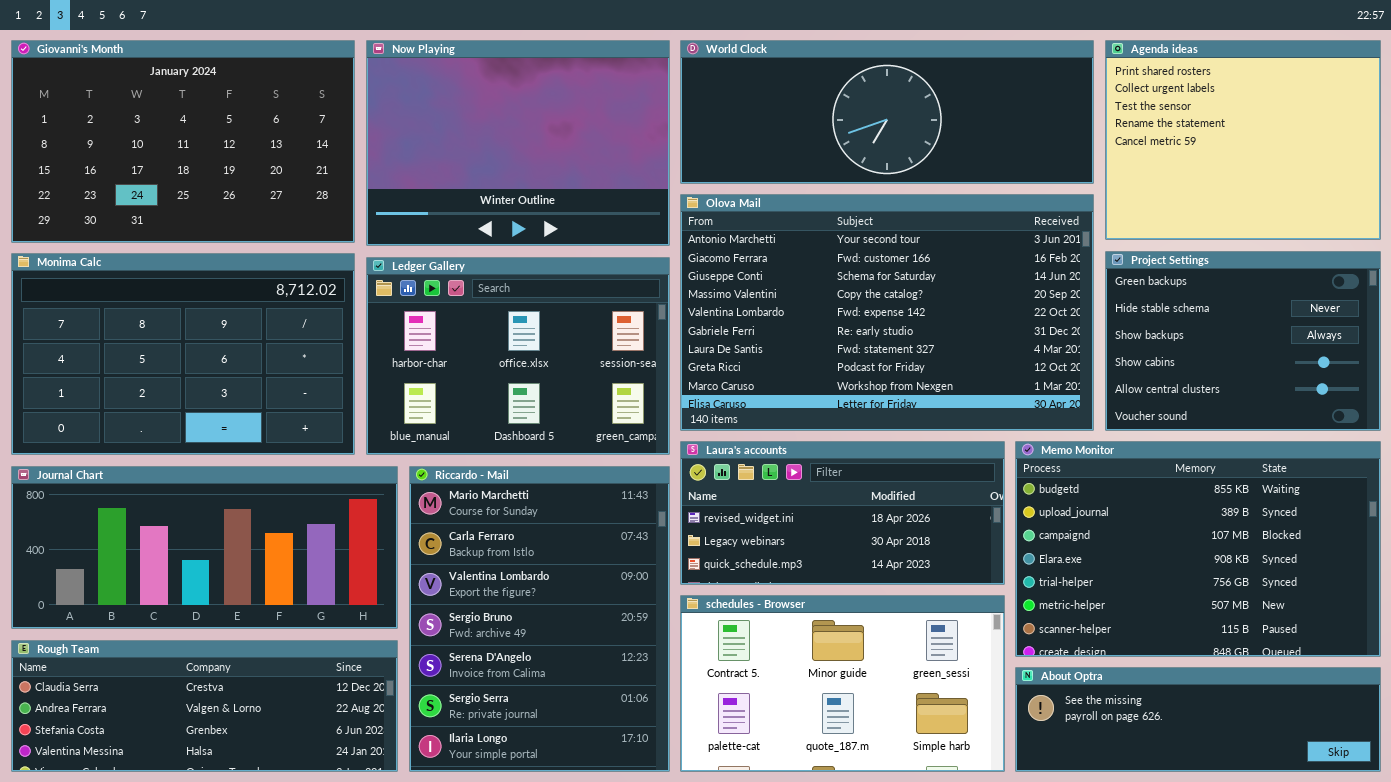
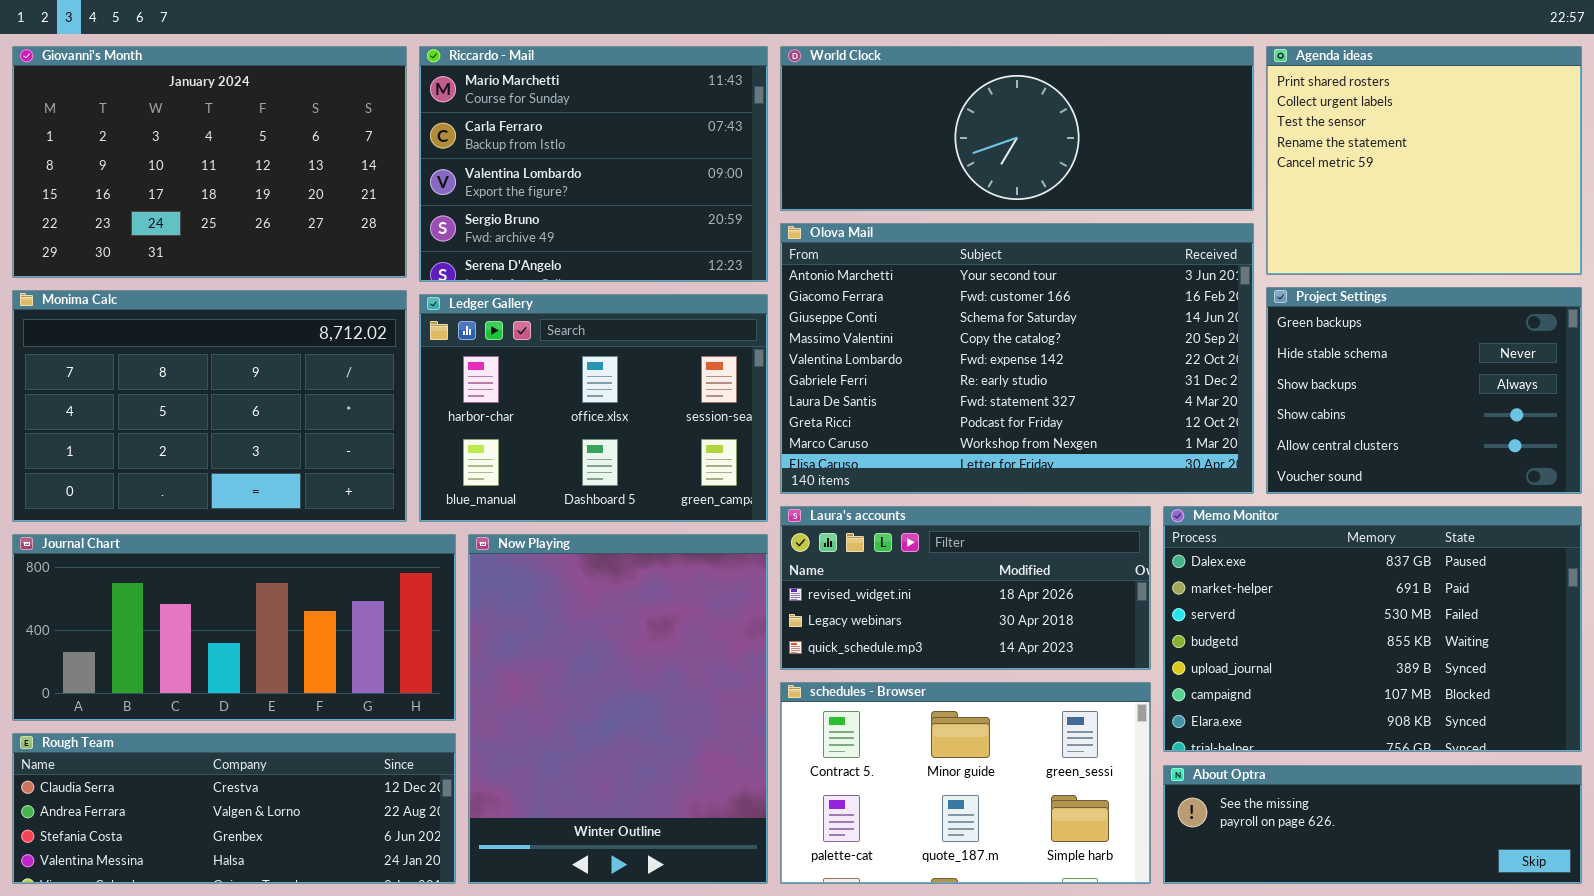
Now Playing: [366,40,670,246] -> [468,534,768,884], moved, resized
Memo Monitor: [1015,441,1381,657] -> [1163,506,1582,752], scrolled up 3 rows
Riccardo - Mail: [409,466,670,772] -> [419,46,768,282], moved, resized

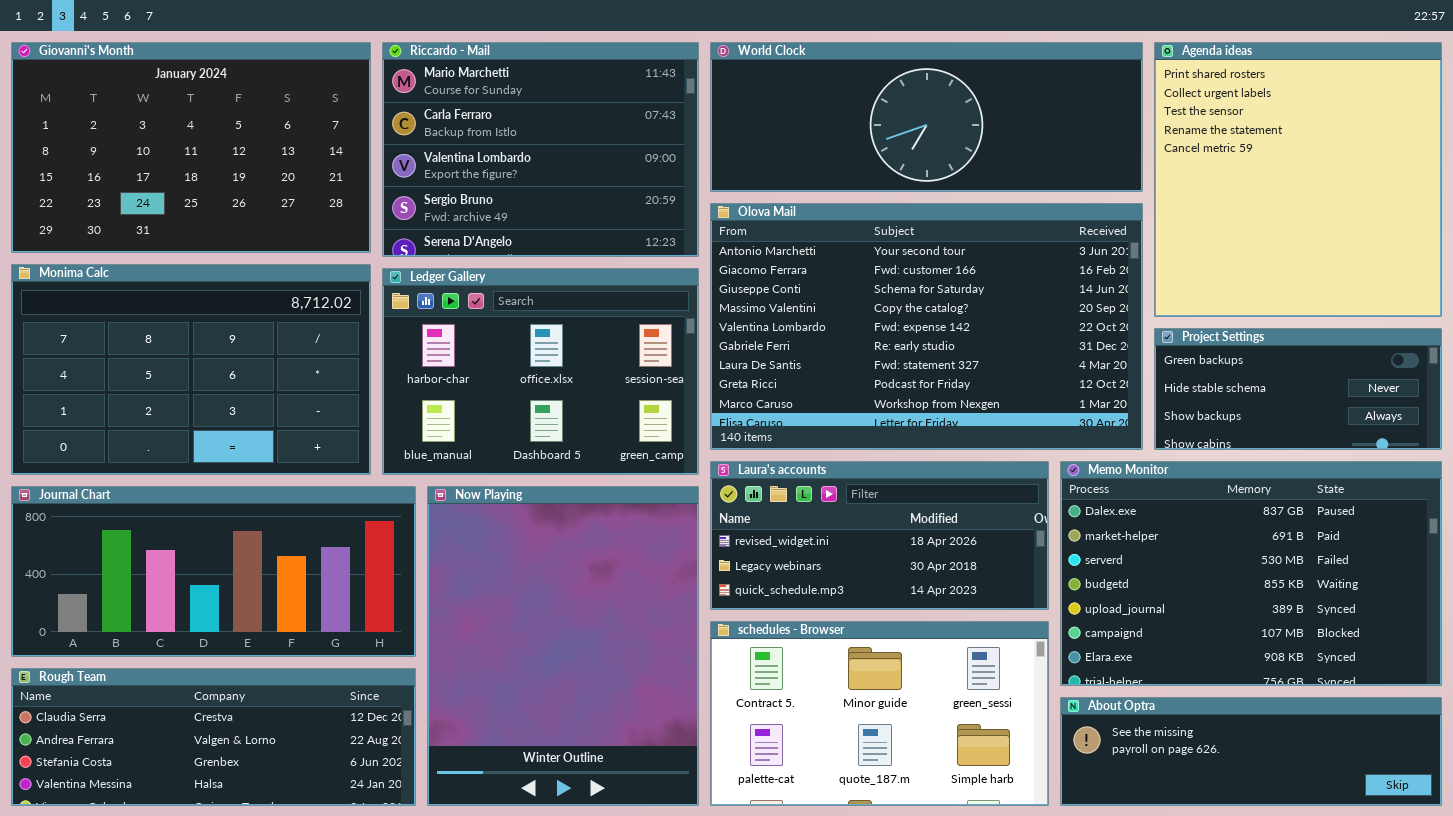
Agenda ideas: [1266,46,1582,275] -> [1154,42,1442,317], resized
Project Settings: [1266,287,1582,494] -> [1154,328,1442,450], resized

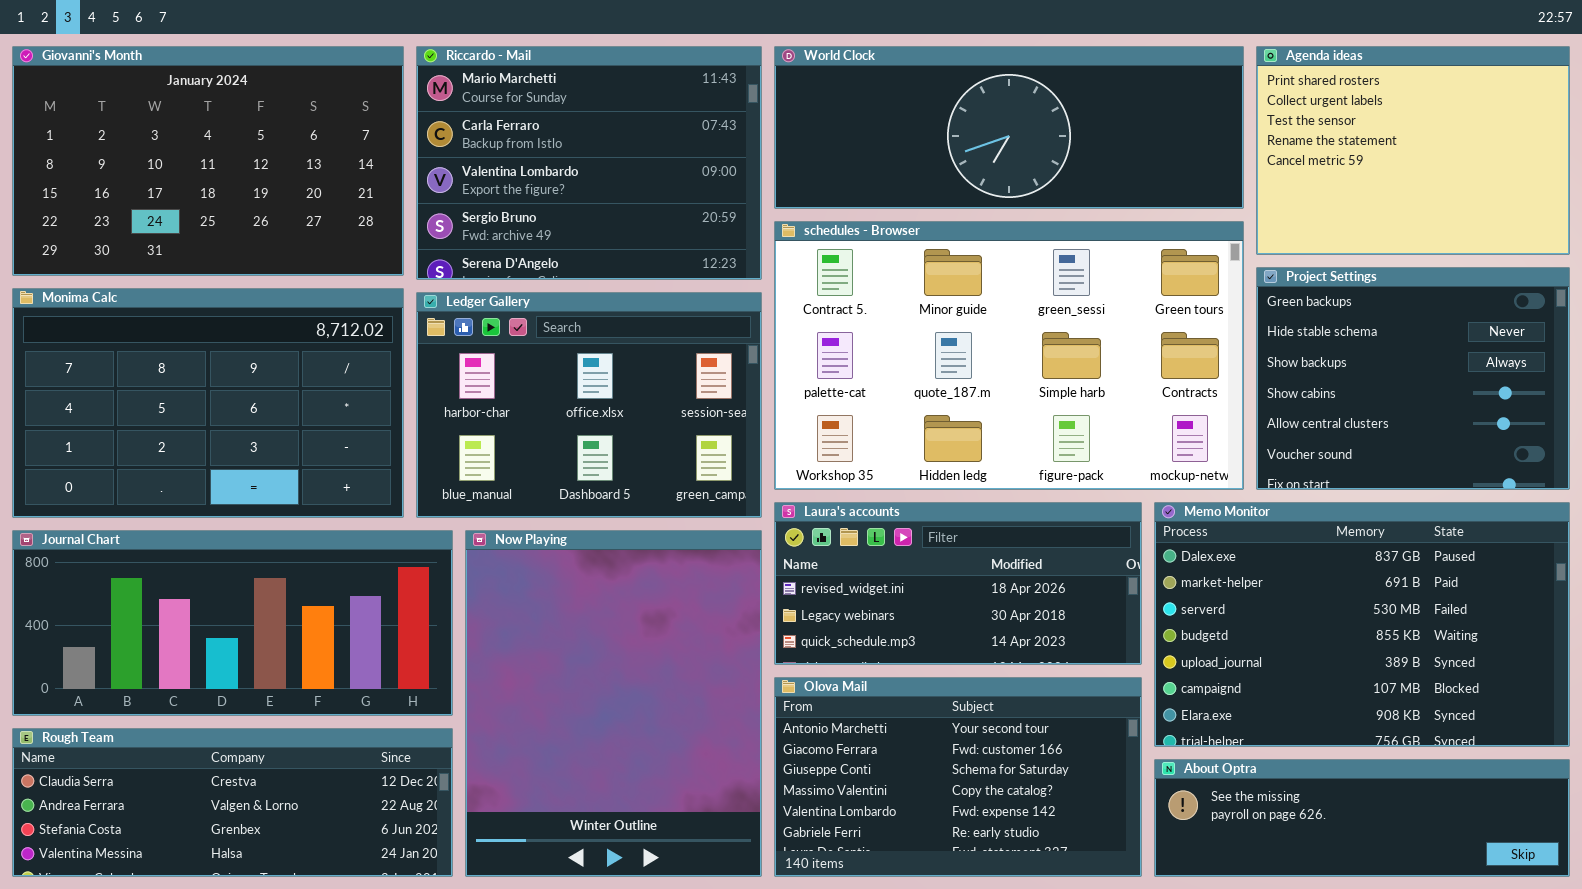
Agenda ideas: [1154,42,1442,317] -> [1256,46,1570,255], resized
Olova Mail: [710,203,1143,450] -> [774,677,1142,877], moved, resized
Project Settings: [1154,328,1442,450] -> [1256,267,1570,490], resized
schedules - Browser: [710,621,1049,806] -> [774,221,1244,490], moved, resized

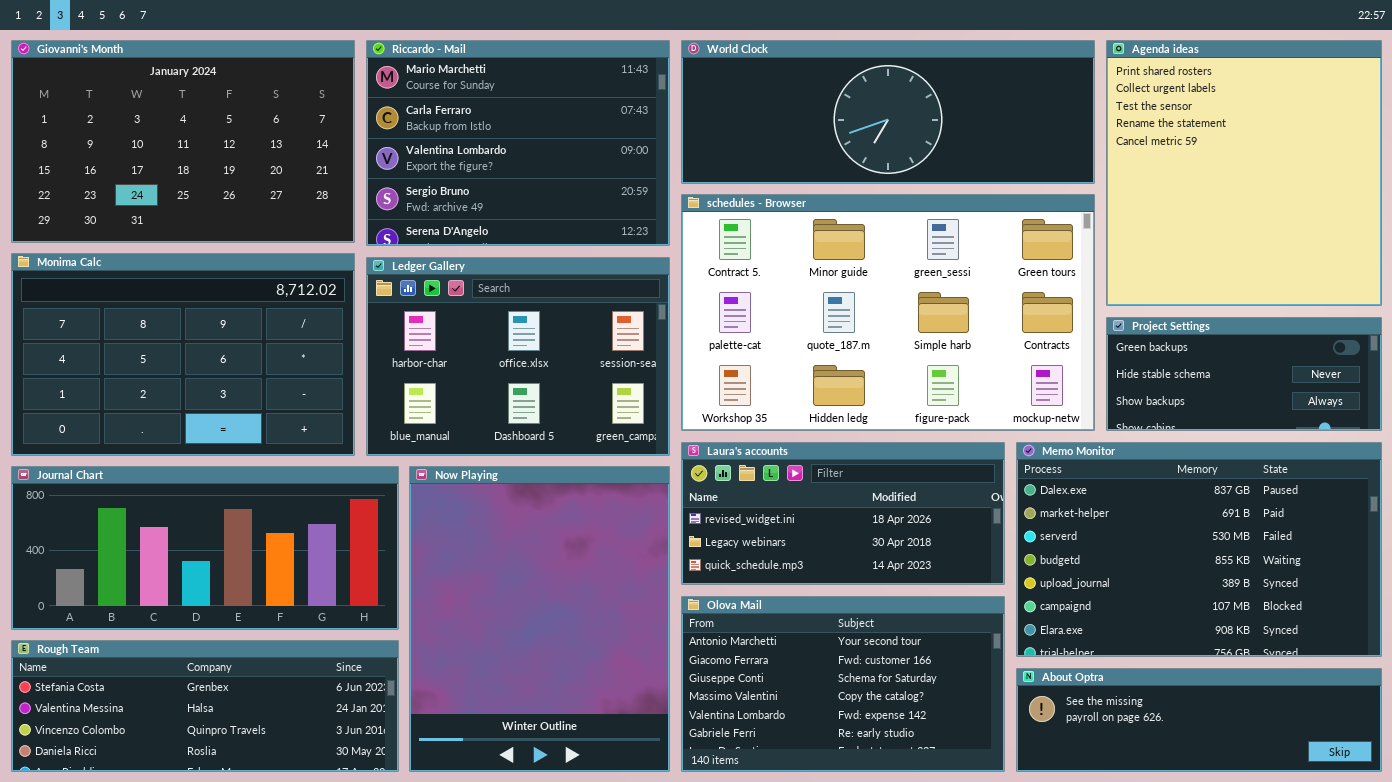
Agenda ideas: [1256,46,1570,255] -> [1106,40,1382,306], resized
Project Settings: [1256,267,1570,490] -> [1106,317,1382,431], resized
Rough Team: [12,728,453,877] -> [11,640,399,772], scrolled down 2 rows

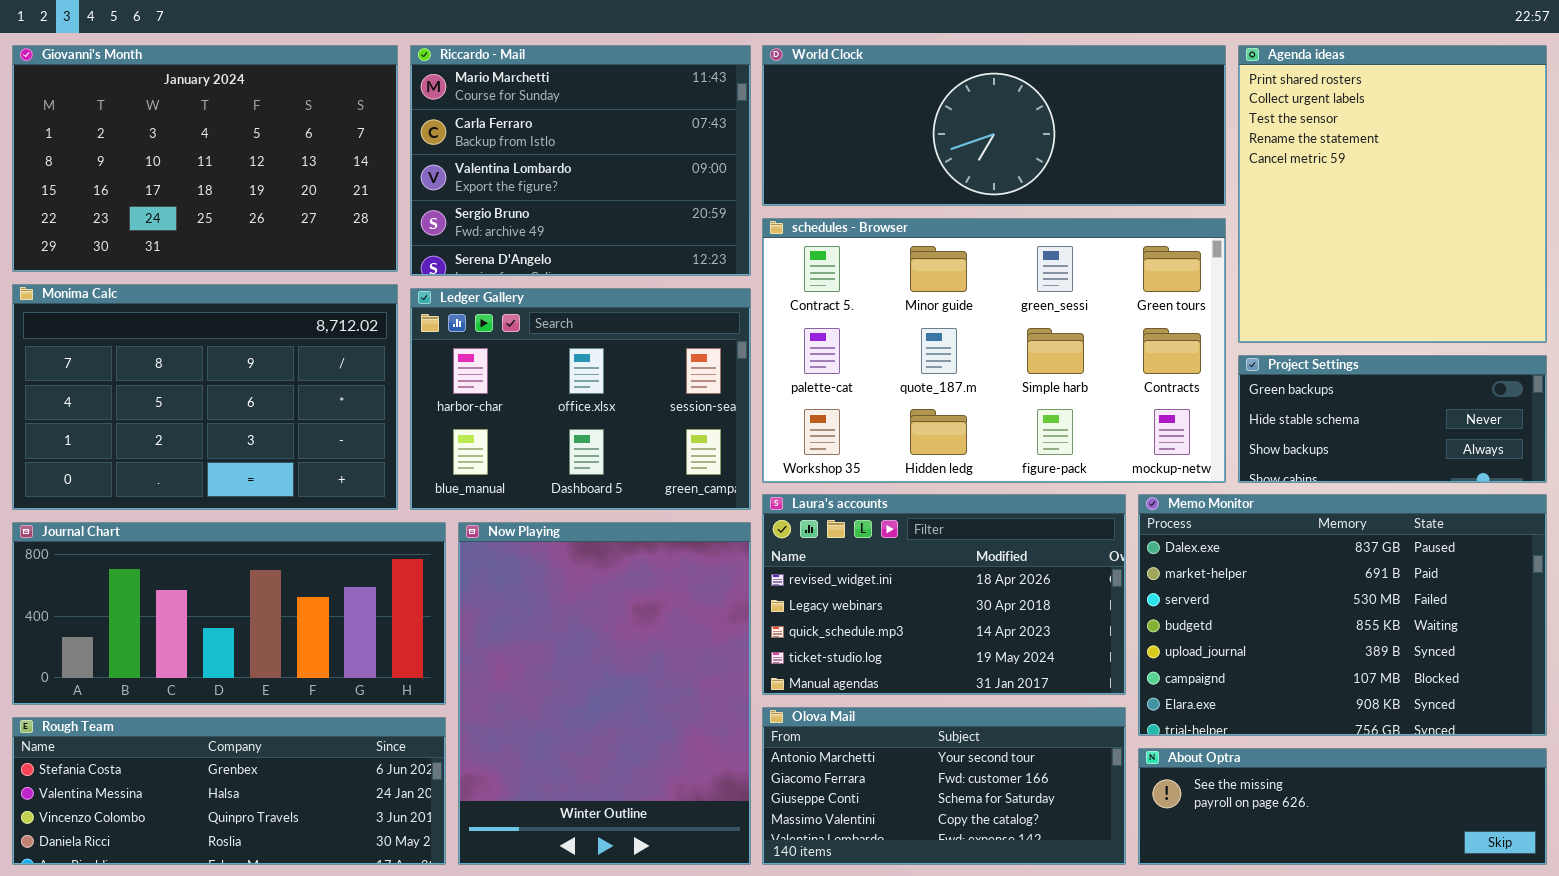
Laura's accounts: [681,442,1005,585] -> [762,494,1126,695], resized
Olova Mail: [681,596,1005,772] -> [762,707,1126,865], resized

